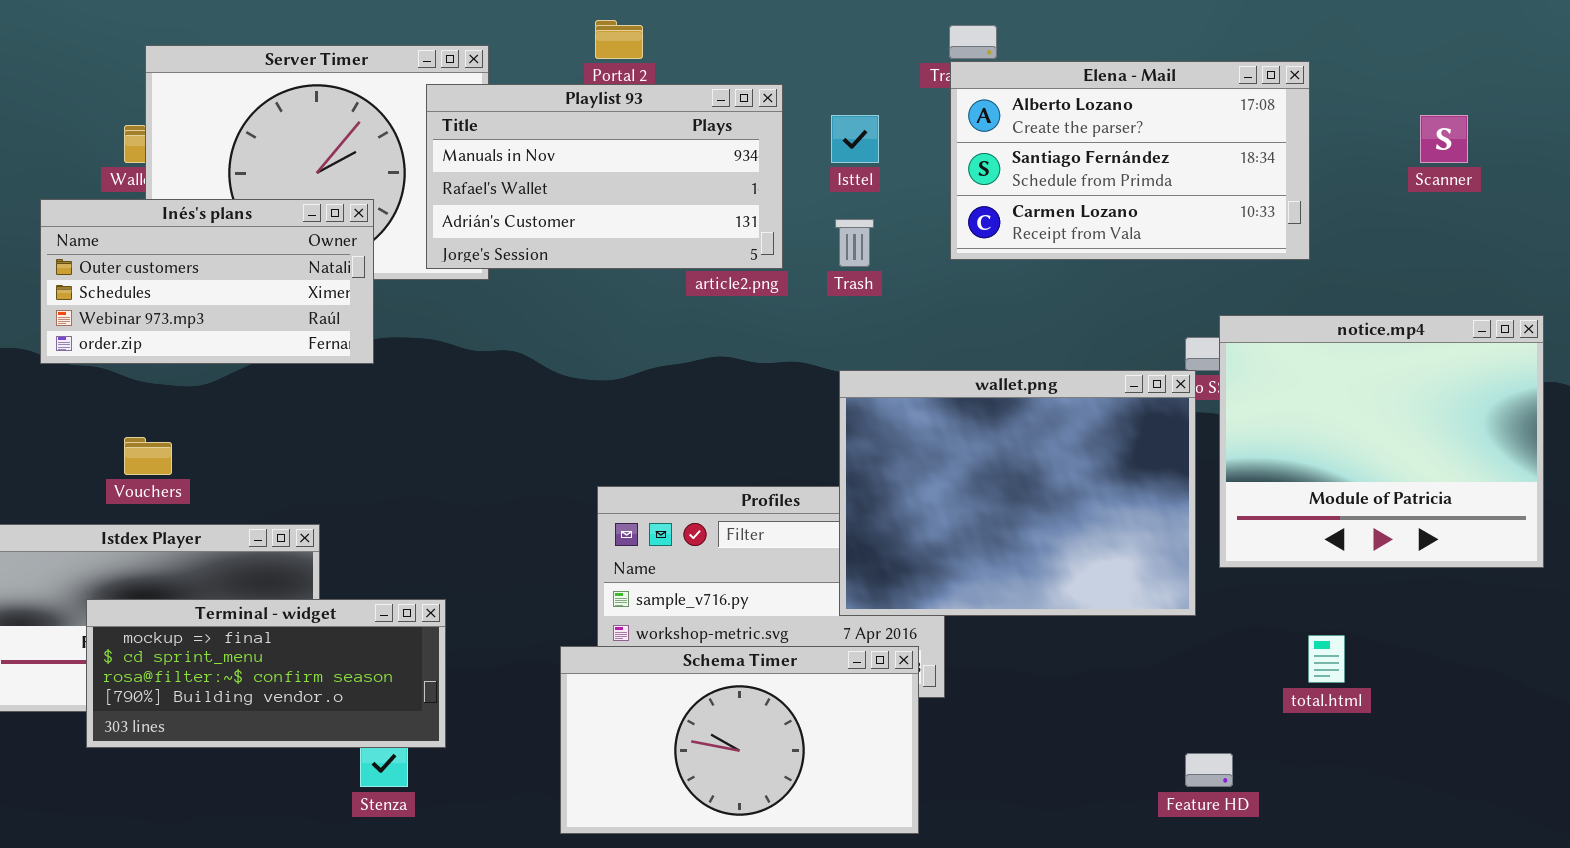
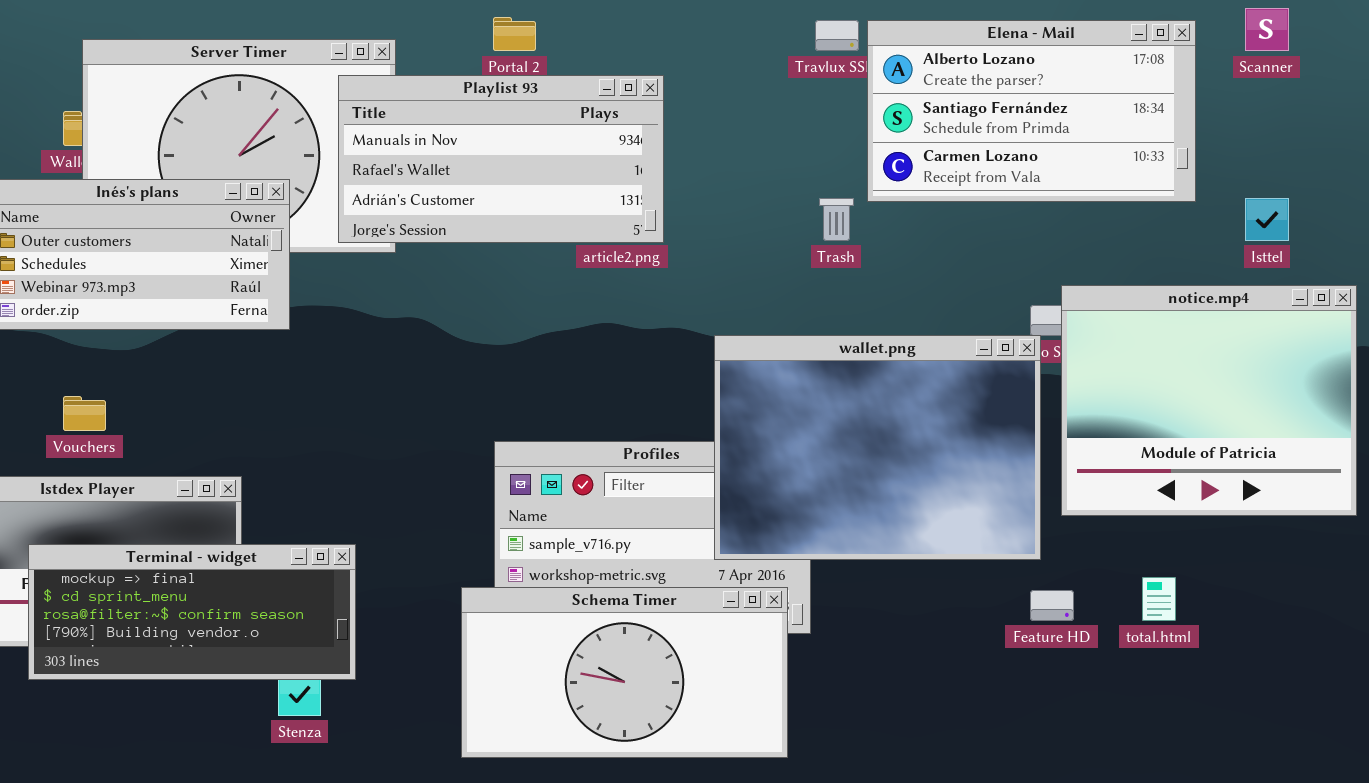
Elena - Mail: [950,61,1310,260] -> [867,20,1196,202], moved
Isttel: [831,115,879,163] -> [1245,198,1289,241], moved
Scanner: [1420,115,1468,163] -> [1245,8,1289,51], moved
Trash: [835,219,874,267] -> [819,198,854,241], moved
Feature HD: [1185,753,1233,787] -> [1030,590,1074,621], moved

